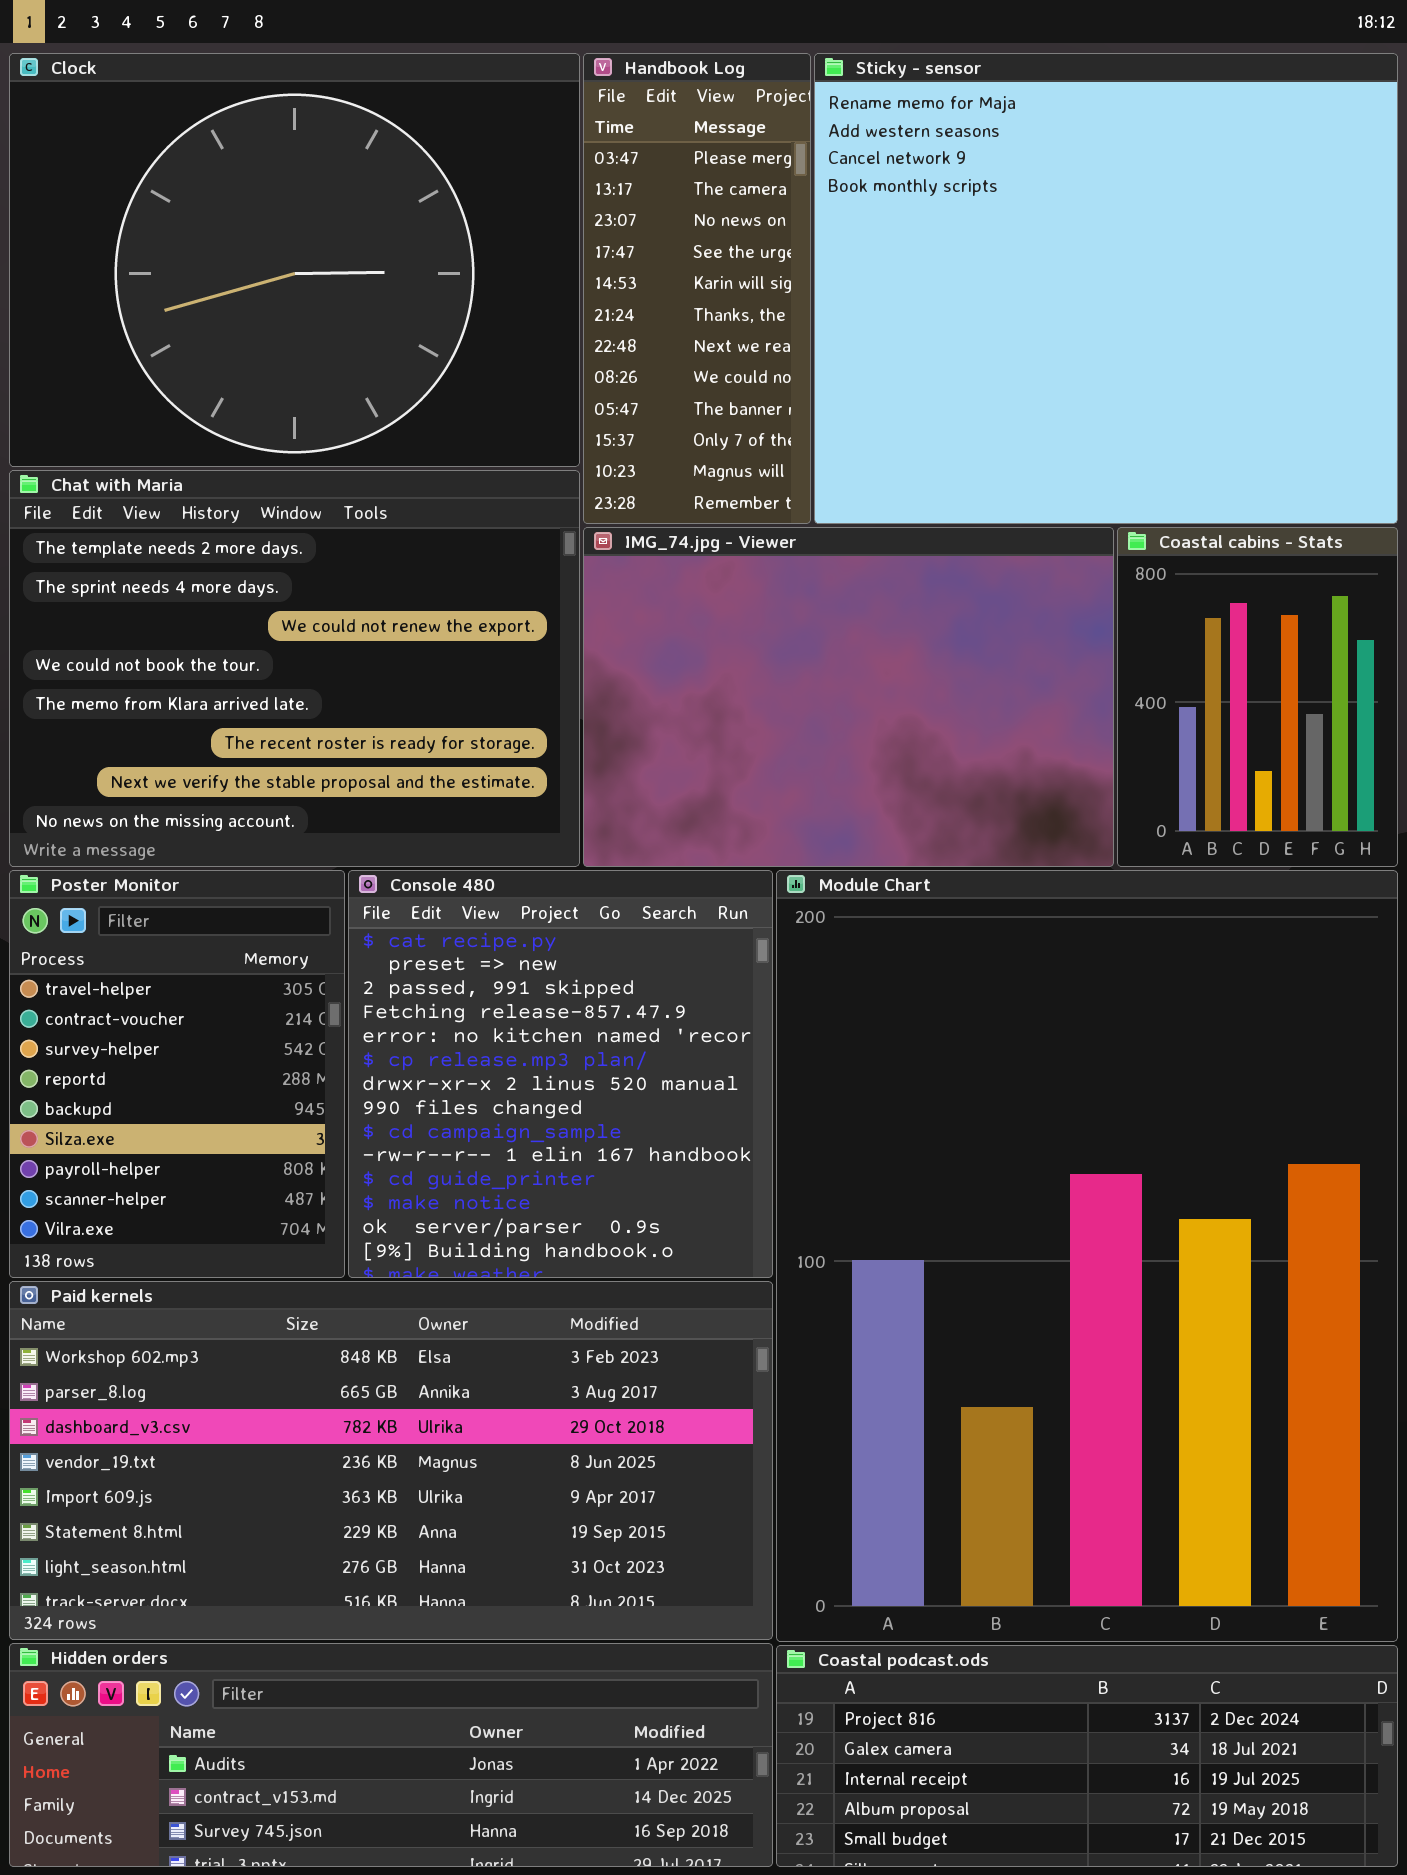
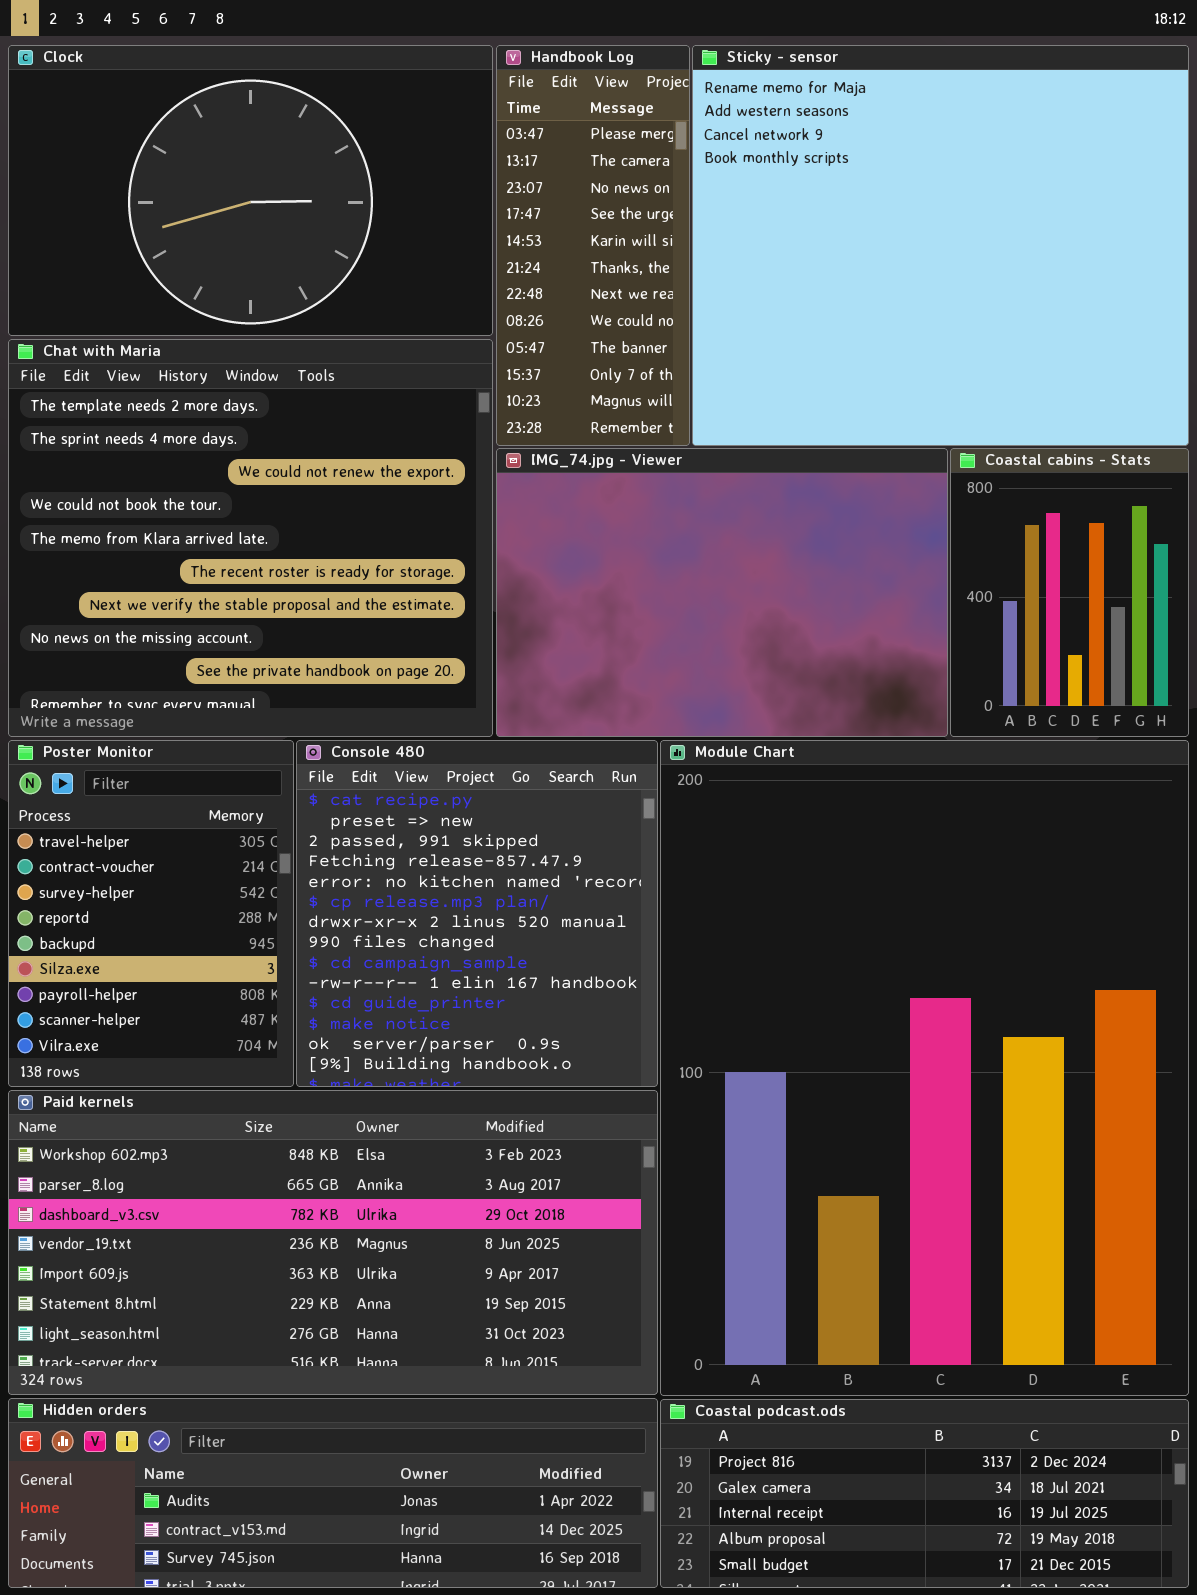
Clock: [9,53,580,467] -> [8,45,493,336], resized
Chat with Maria: [9,470,580,867] -> [8,339,493,737], resized

